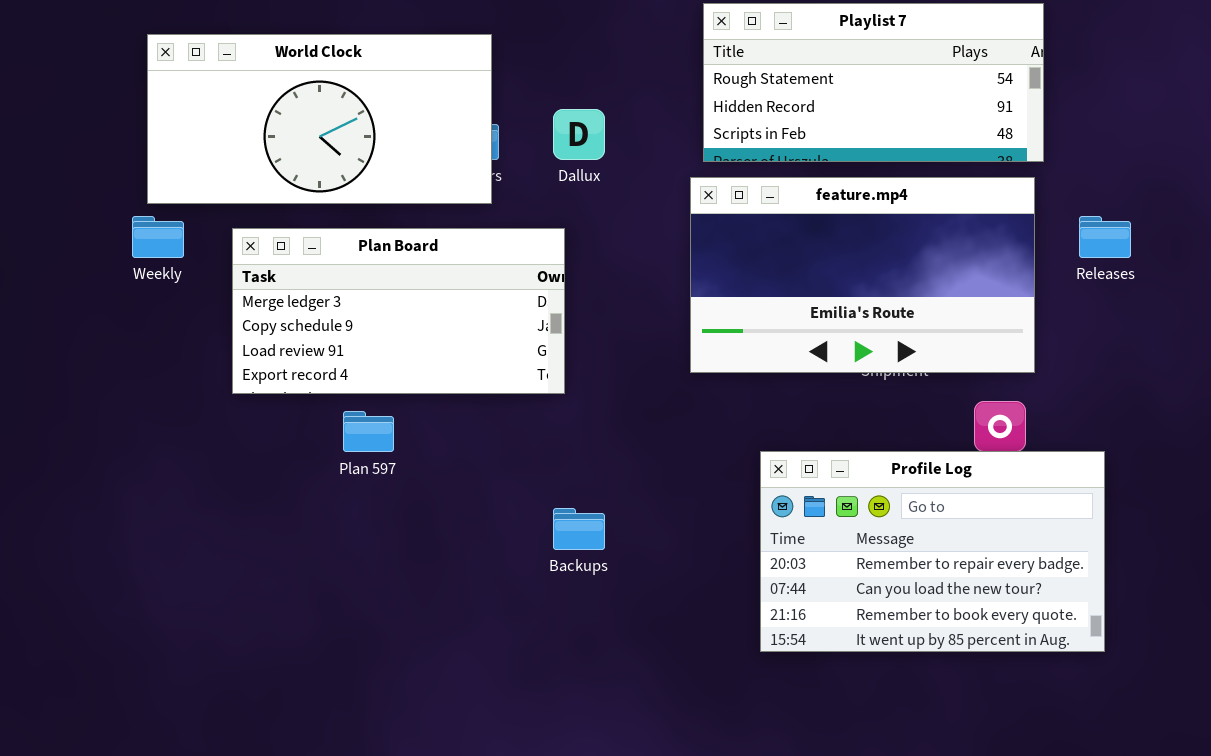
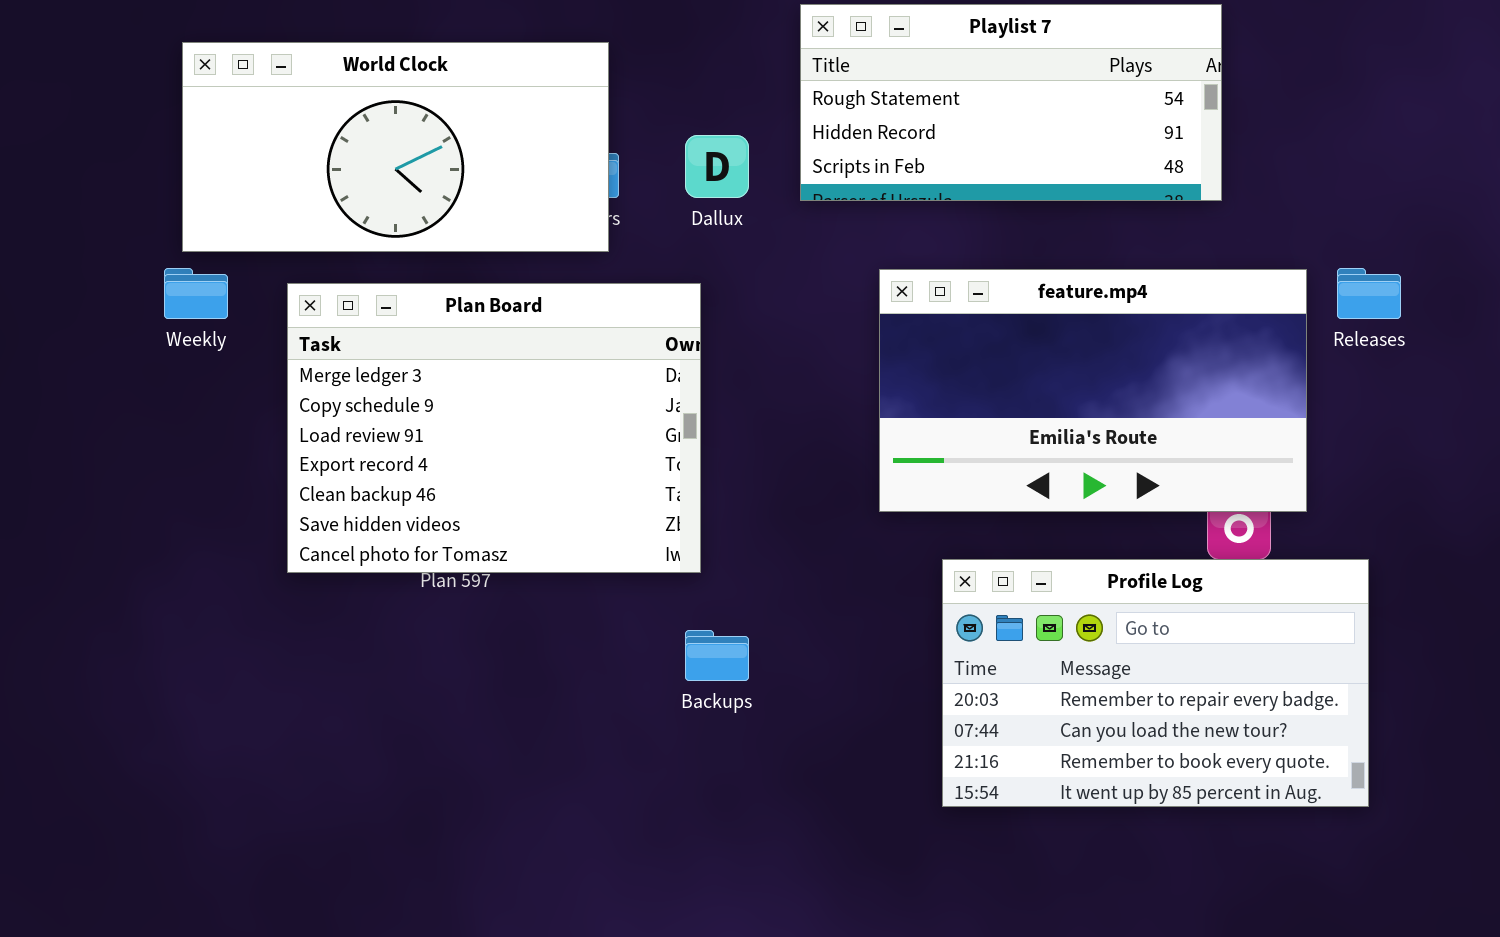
Playlist 7: [703,3,1044,162] -> [800,4,1222,201], moved
feature.mp4: [690,177,1035,373] -> [879,269,1307,512], moved
Plan Board: [232,228,565,394] -> [287,283,701,573], resized

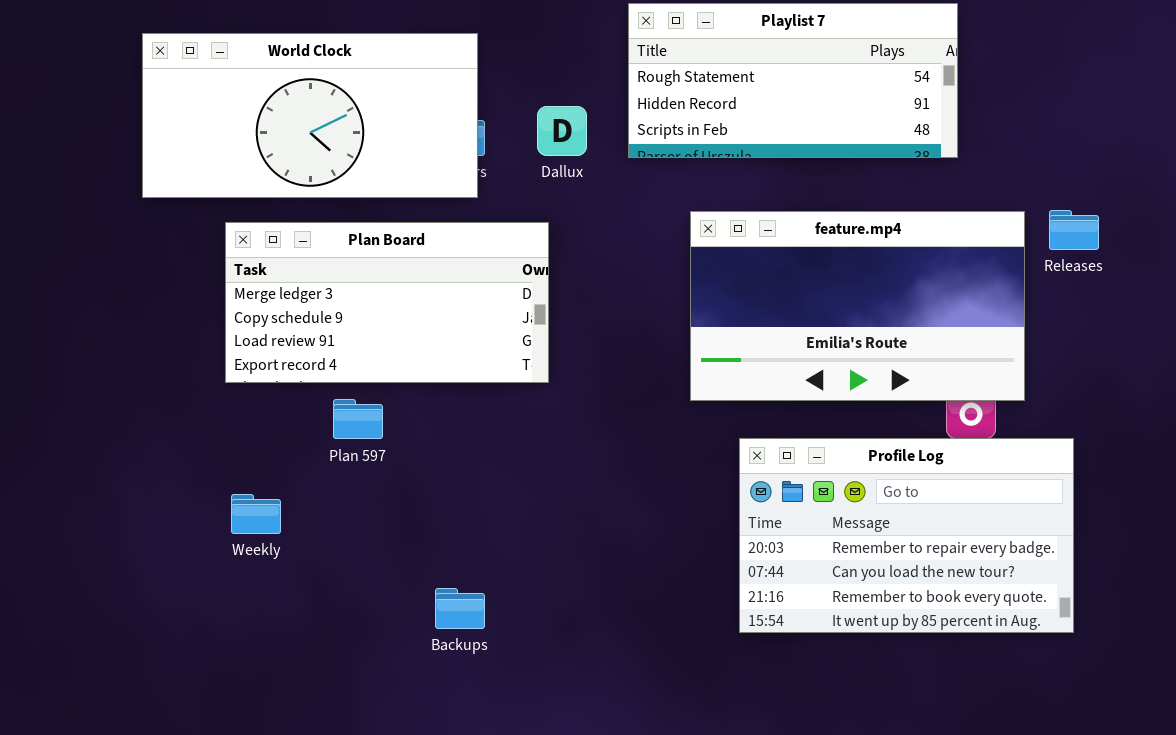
Weekly: [164,268,228,319] -> [231,494,281,534], moved
Plan Board: [287,283,701,573] -> [225,222,549,383], resized
Backups: [685,630,749,681] -> [435,588,485,629], moved

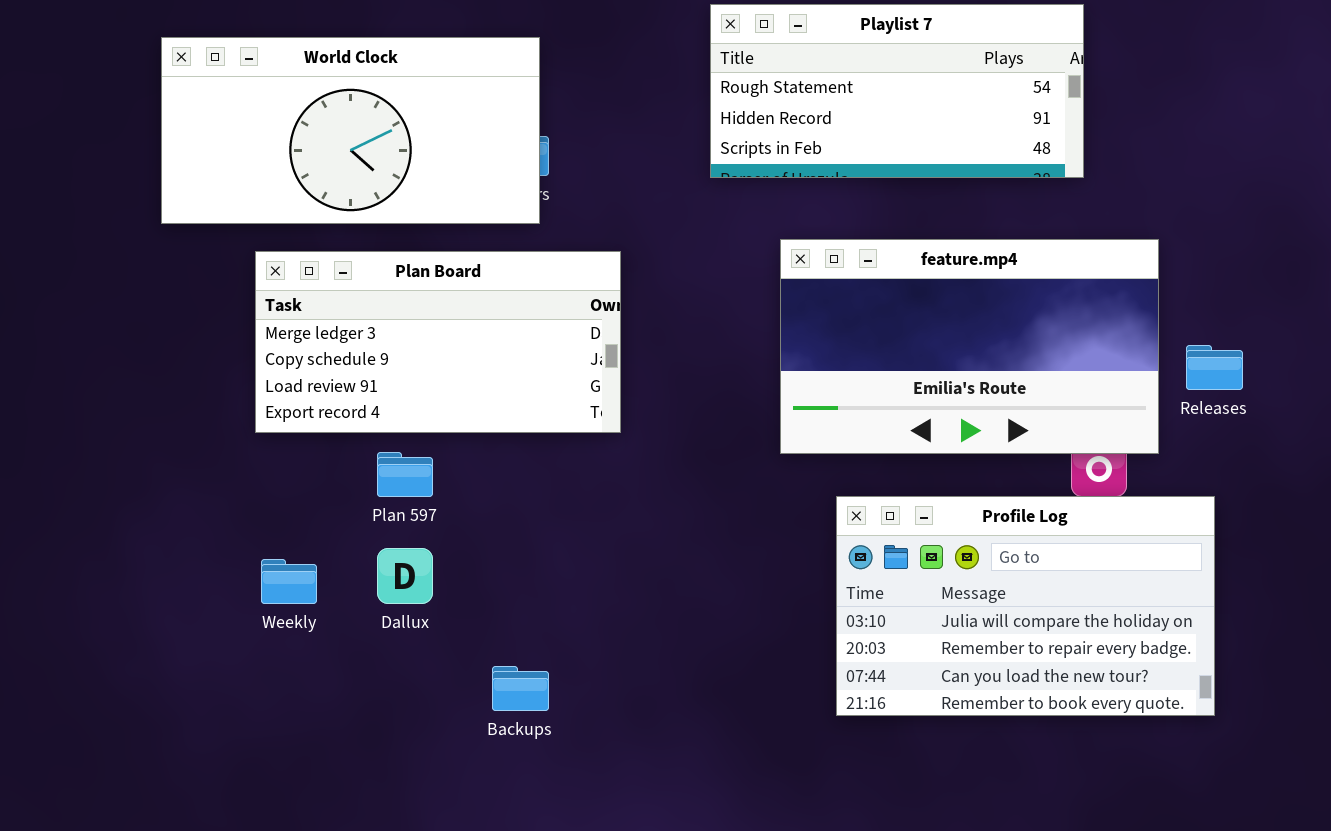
Dallux: [537,106,587,156] -> [377,548,433,604], moved
Releases: [1049,210,1099,250] -> [1186,345,1243,390], moved
Profile Log: [739,438,1074,633] -> [836,496,1215,716], scrolled up 1 row

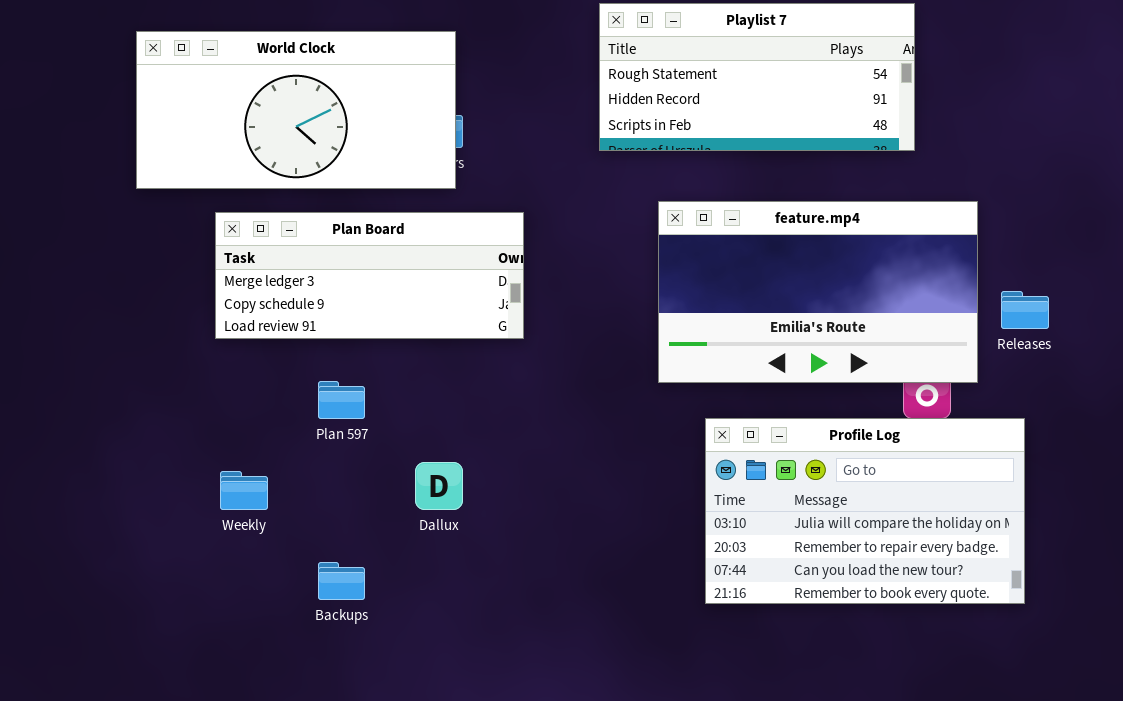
Plan Board: [255,251,621,433] -> [215,212,524,339], resized
Dallux: [377,548,433,604] -> [415,462,463,510], moved
Backups: [492,666,549,711] -> [318,562,365,600], moved

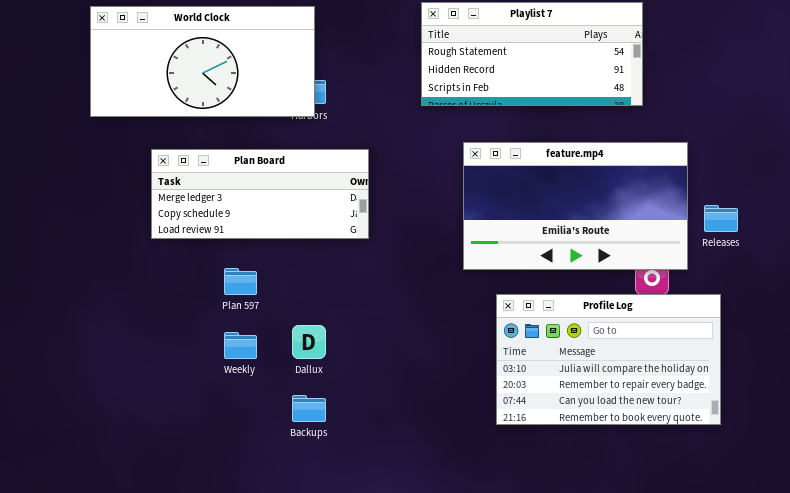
World Clock: [136,31,456,189] -> [90,6,315,117], moved
Weekly: [220,471,268,510] -> [224,332,257,359], moved
Backups: [318,562,365,600] -> [292,395,326,422], moved

